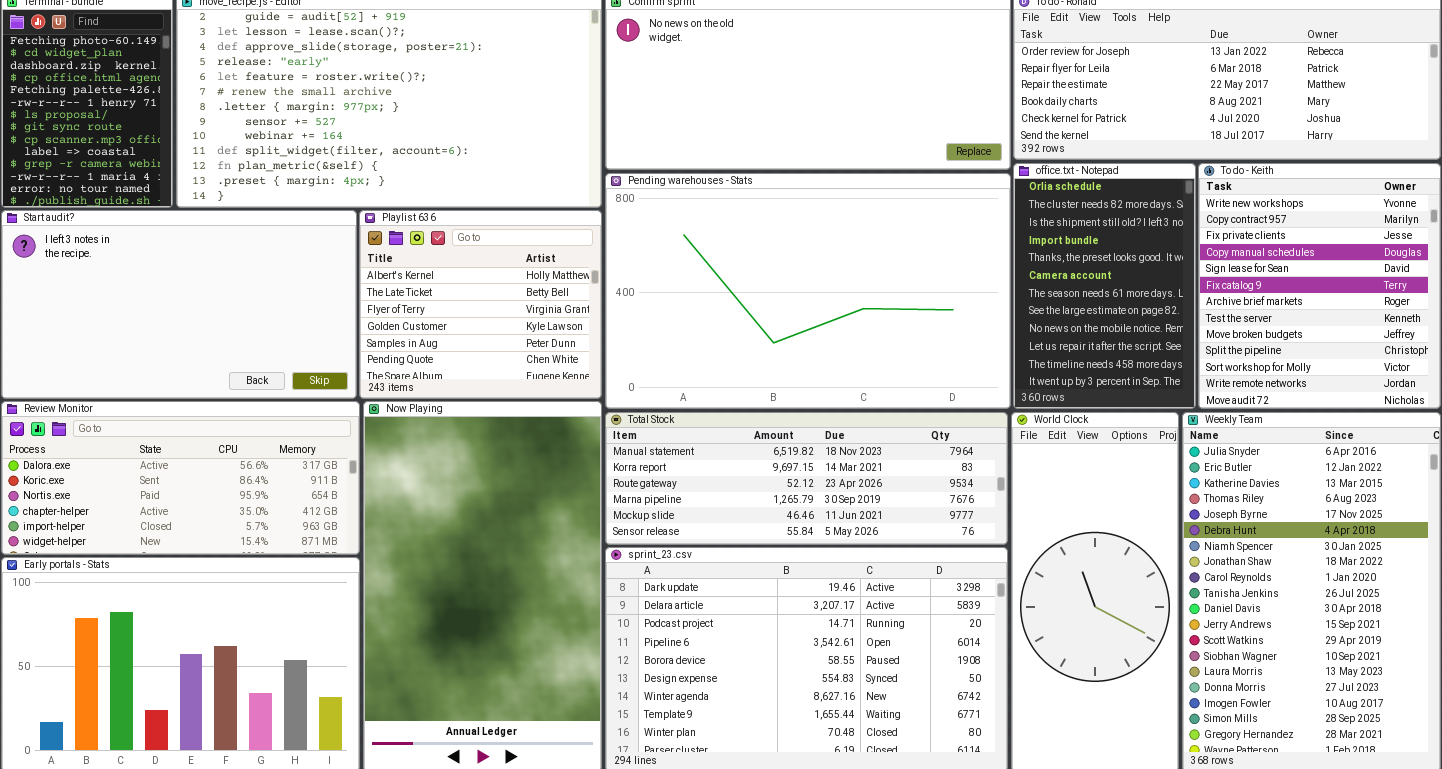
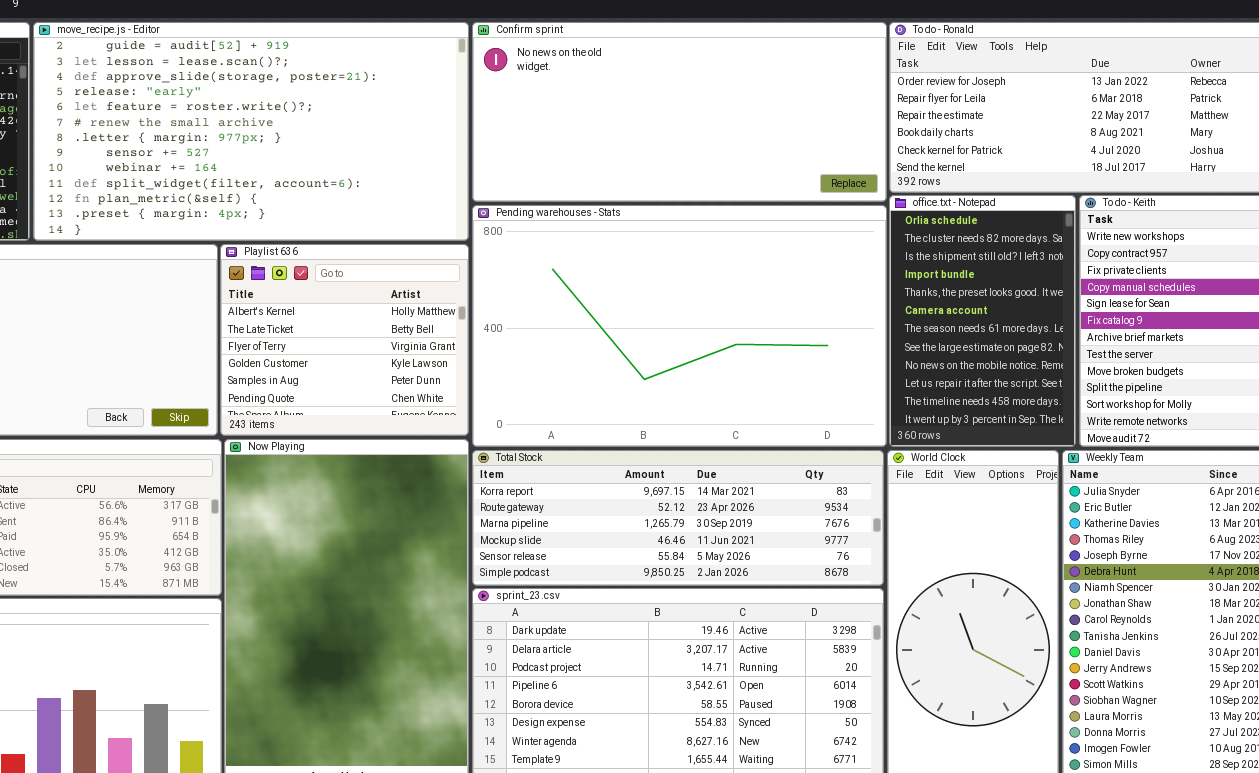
Total Stock: [605,412,1008,545] -> [472,450,884,586], scrolled down 1 row

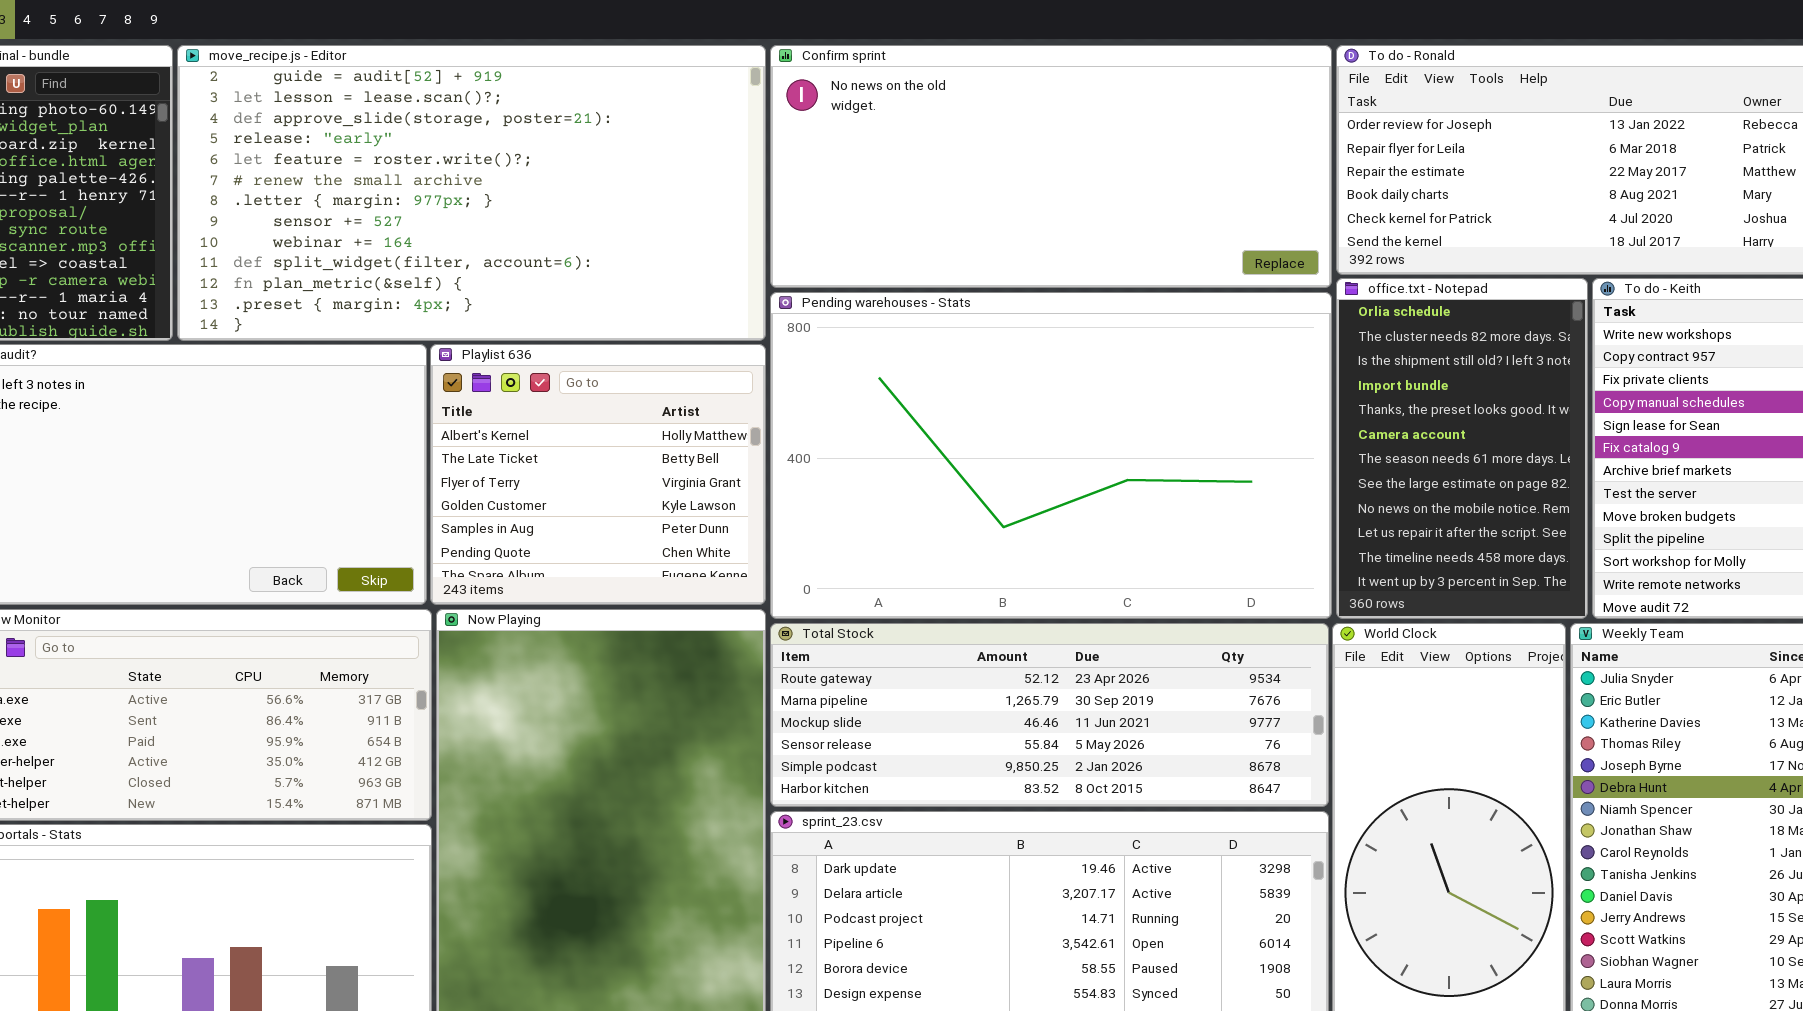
Total Stock: [472,450,884,586] -> [770,623,1329,807], scrolled down 1 row

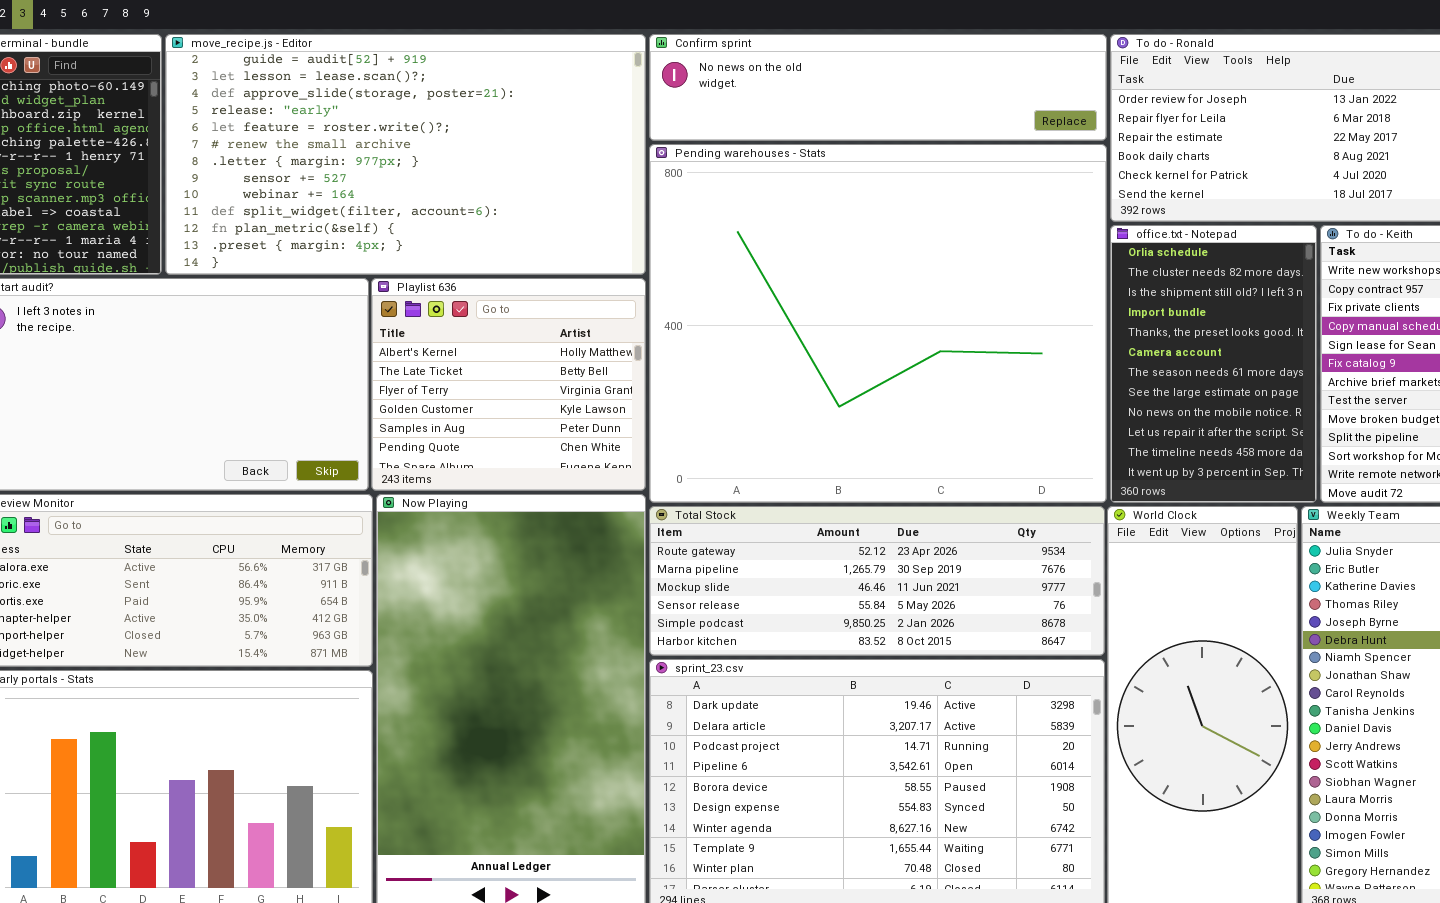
Confirm sprint: [770,45,1332,288] -> [649,34,1107,141], resized
Pending warehouses - Stats: [770,292,1332,619] -> [649,144,1107,503], resized

